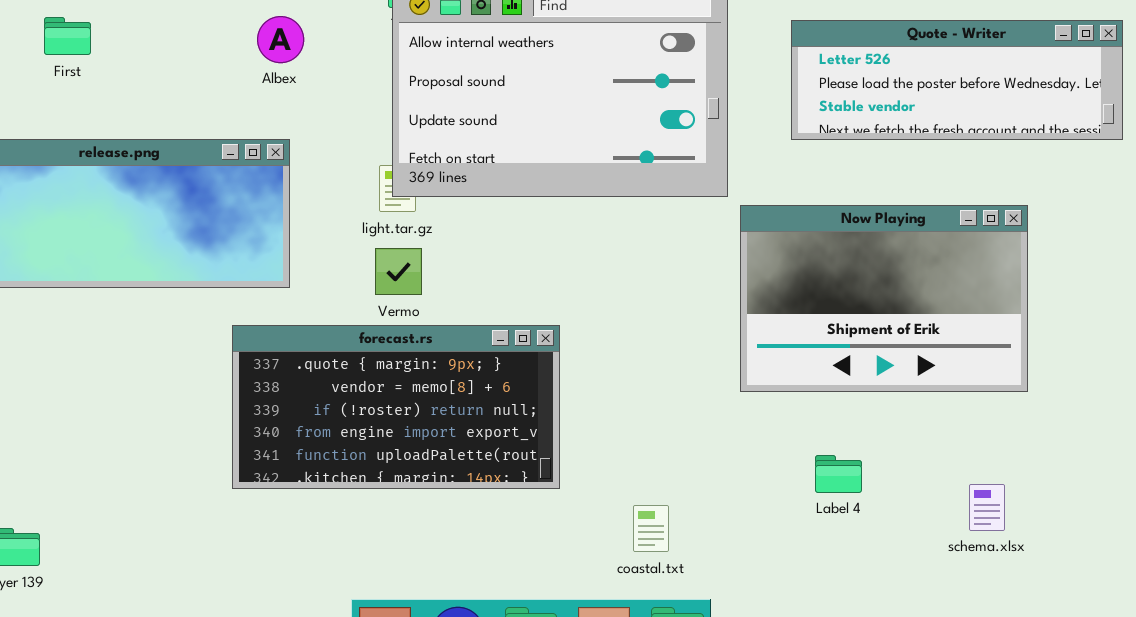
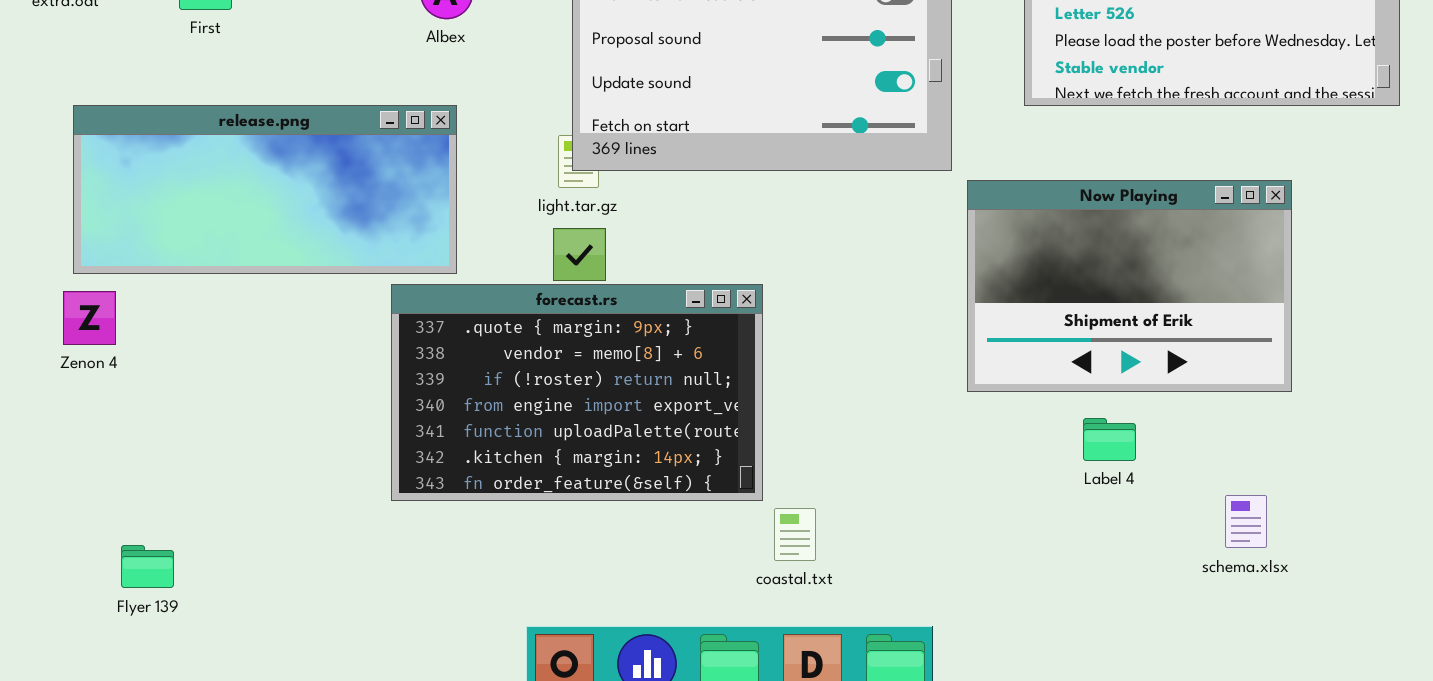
forecast.rs: [232,325,560,489] -> [391,284,763,501], resized
Label 4: [815,455,862,493] -> [1083,418,1136,461], moved
coastal.txt: [633,505,669,552] -> [774,508,816,561], moved

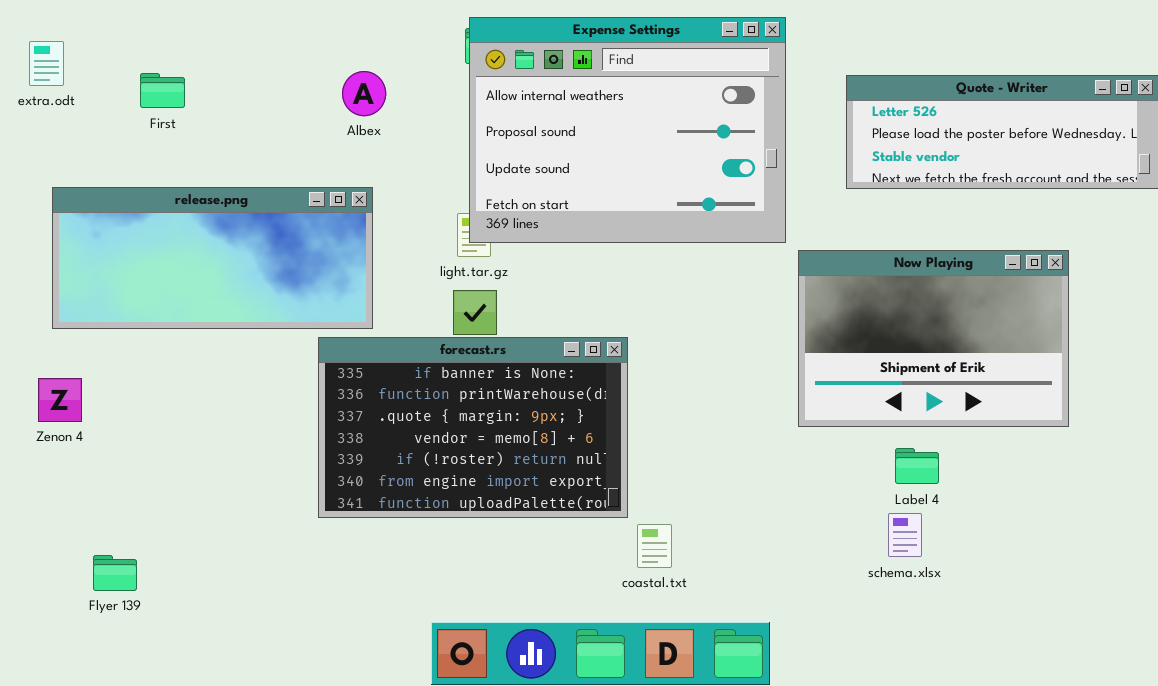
forecast.rs: [391,284,763,501] -> [318,337,628,518], scrolled up 2 rows
Zenon 4: [63,291,116,345] -> [38,378,82,422], moved
schema.xlsx: [1225,495,1267,548] -> [888,513,922,557], moved

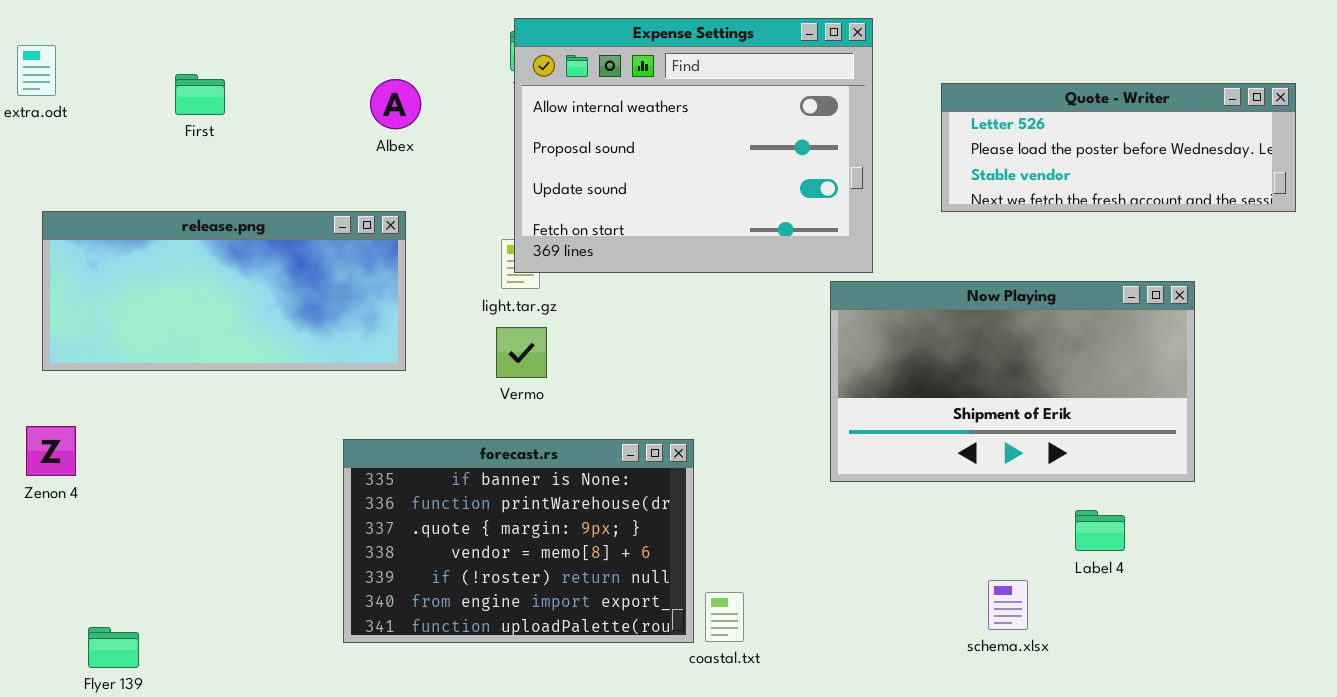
First: [140,73,185,108] -> [175,74,225,115], moved
Now Playing: [798,250,1069,427] -> [830,281,1195,482], resized
forecast.rs: [318,337,628,518] -> [343,439,694,643], moved
Label 4: [895,448,939,484] -> [1075,510,1125,551], moved

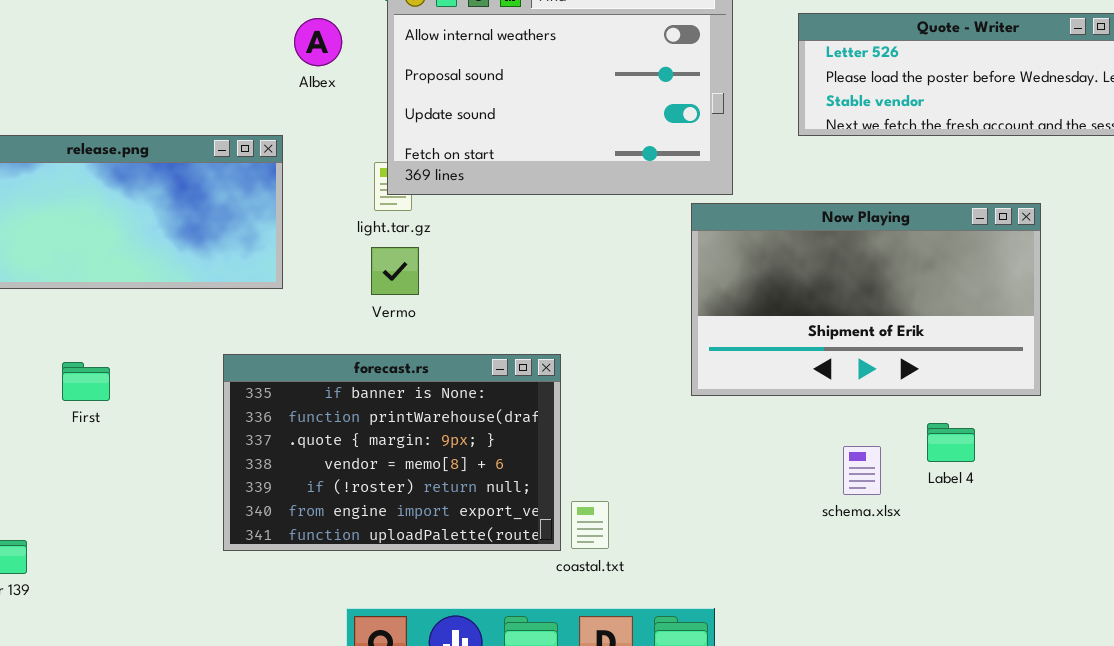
First: [175,74,225,115] -> [62,362,110,401], moved
Albex: [370,79,421,129] -> [294,18,342,66], moved
schema.xlsx: [988,580,1028,630] -> [843,446,881,495], moved

